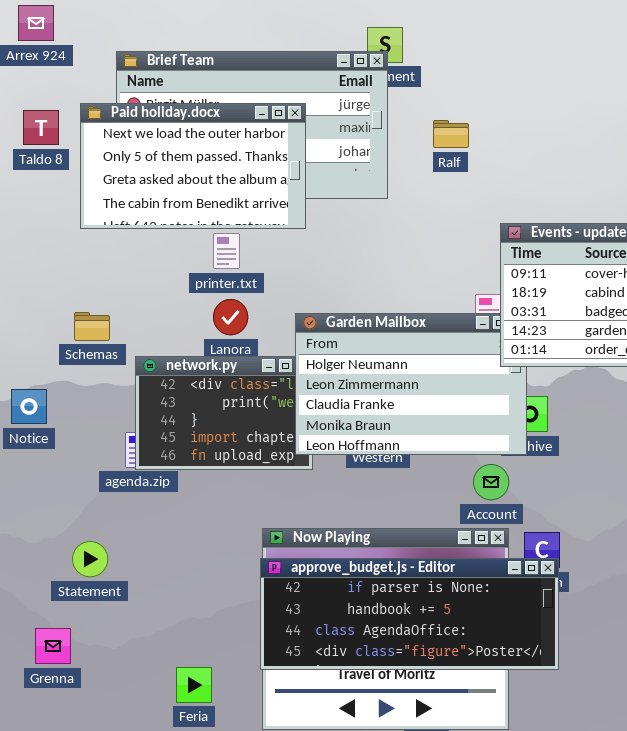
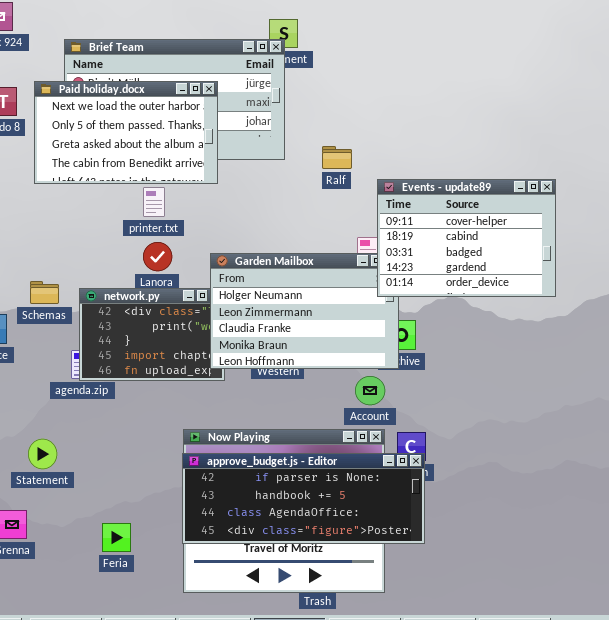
Ralf: [433,120,469,148] -> [322,146,352,169], moved
Schemas: [74,312,110,341] -> [30,281,59,304], moved
Feria: [176,667,212,703] -> [102,523,131,552], moved

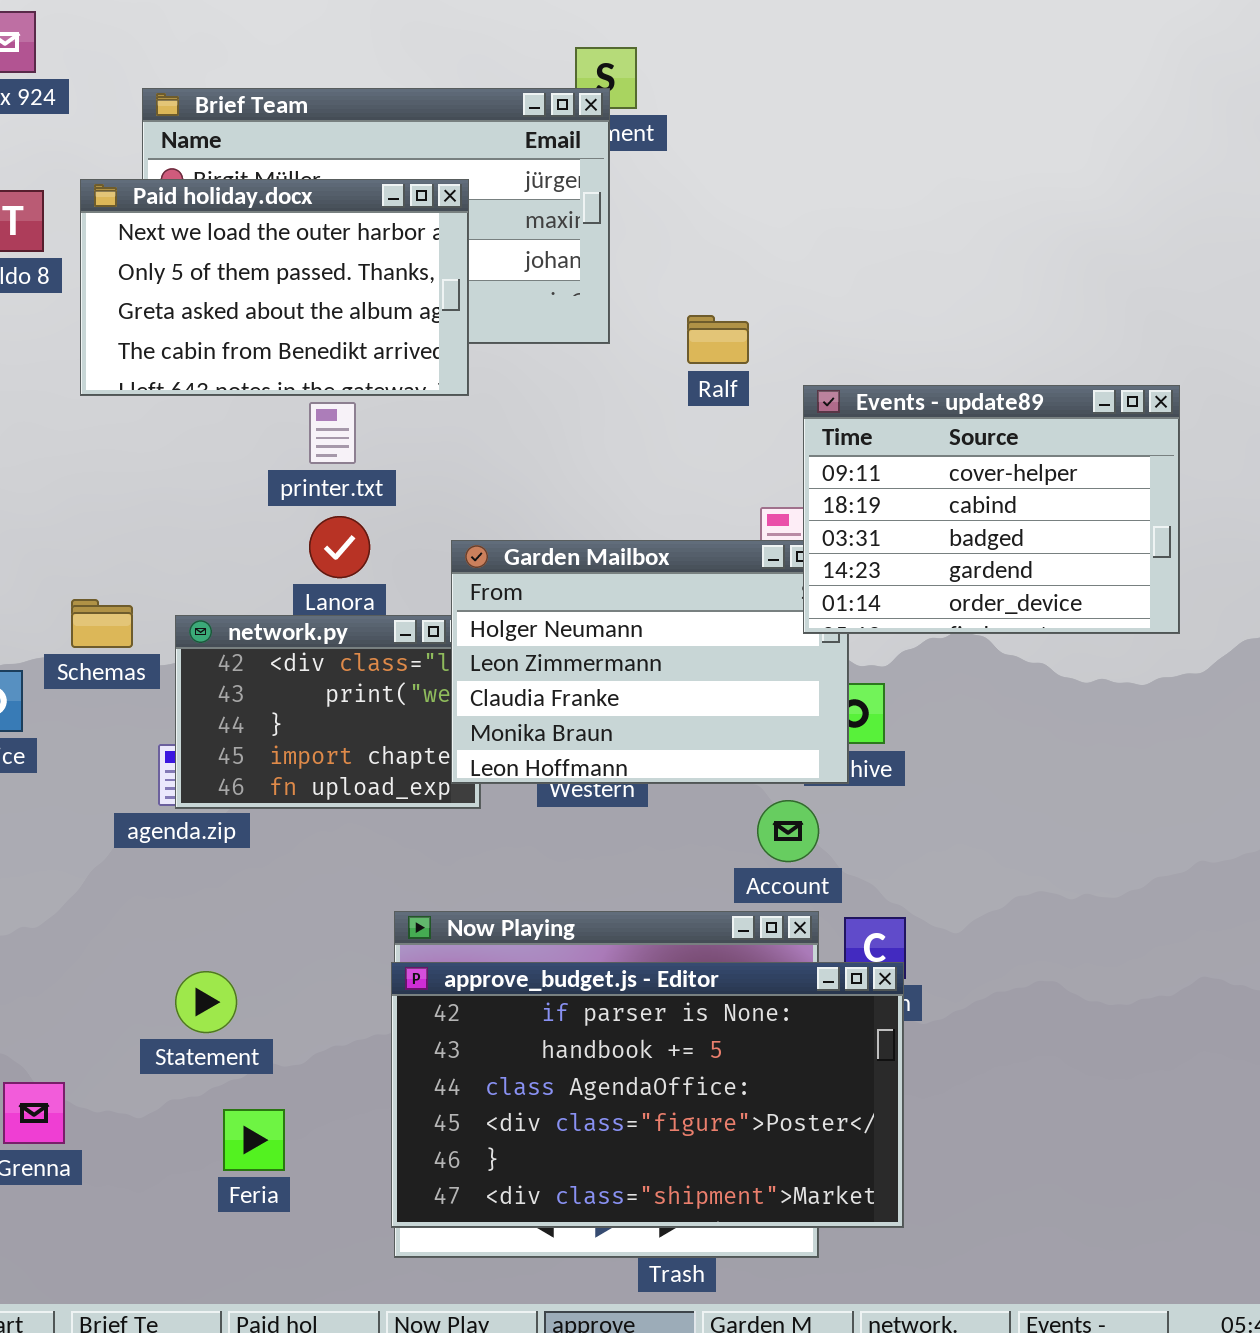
Statement: [28,439,57,469] -> [175,971,237,1033], moved
approve_budget.js - Editor: [182,453,425,544] -> [391,962,904,1228], resized

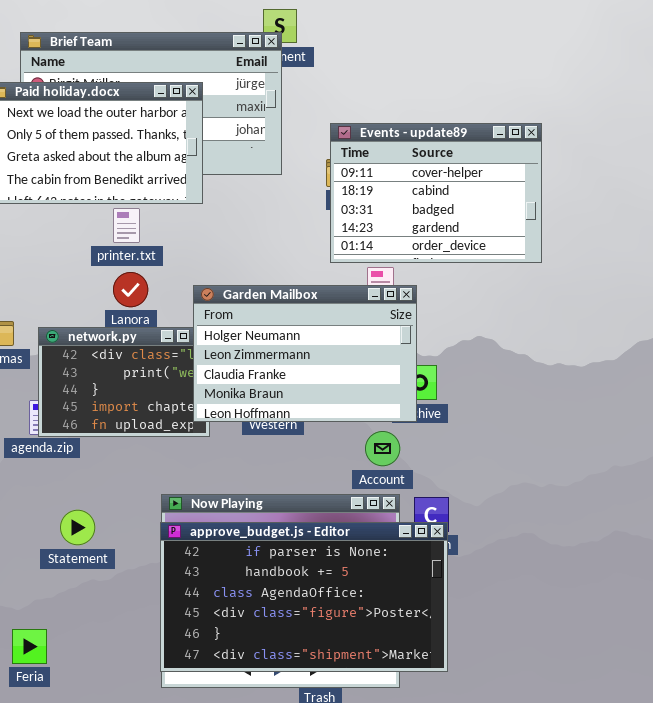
Events - update89: [803,385,1180,634] -> [330,123,542,263], moved
Statement: [175,971,237,1033] -> [60,510,95,545], moved
Feria: [223,1109,285,1171] -> [12,629,47,664], moved

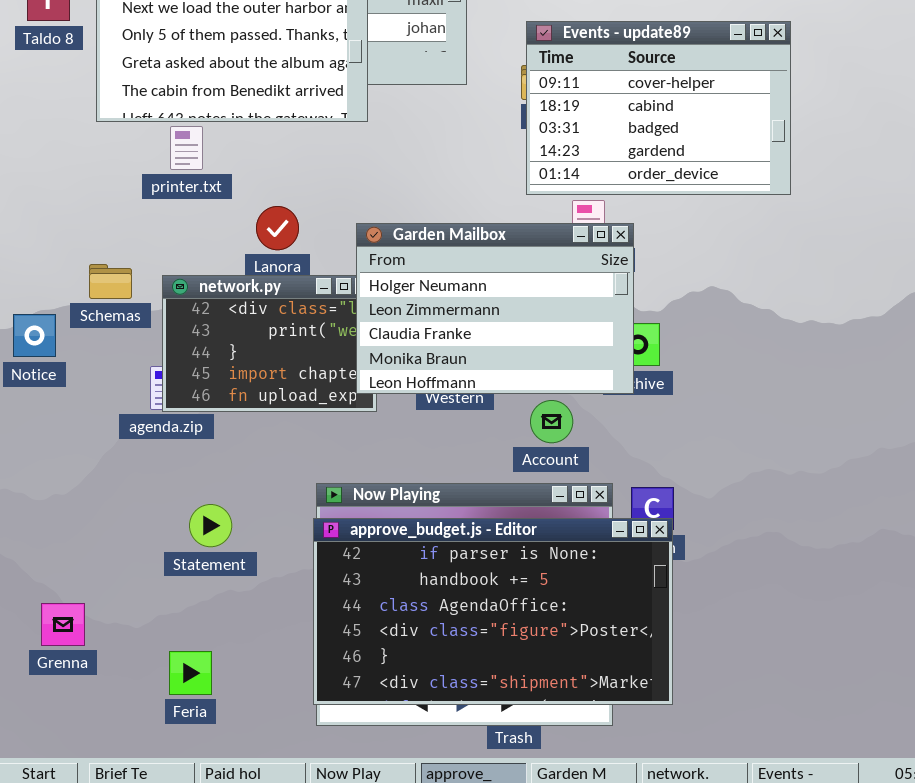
printer.txt: [113,208,140,243] -> [170,126,203,170], moved
Account: [365,431,400,466] -> [530,400,573,443], moved
Feria: [12,629,47,664] -> [169,651,212,695], moved

